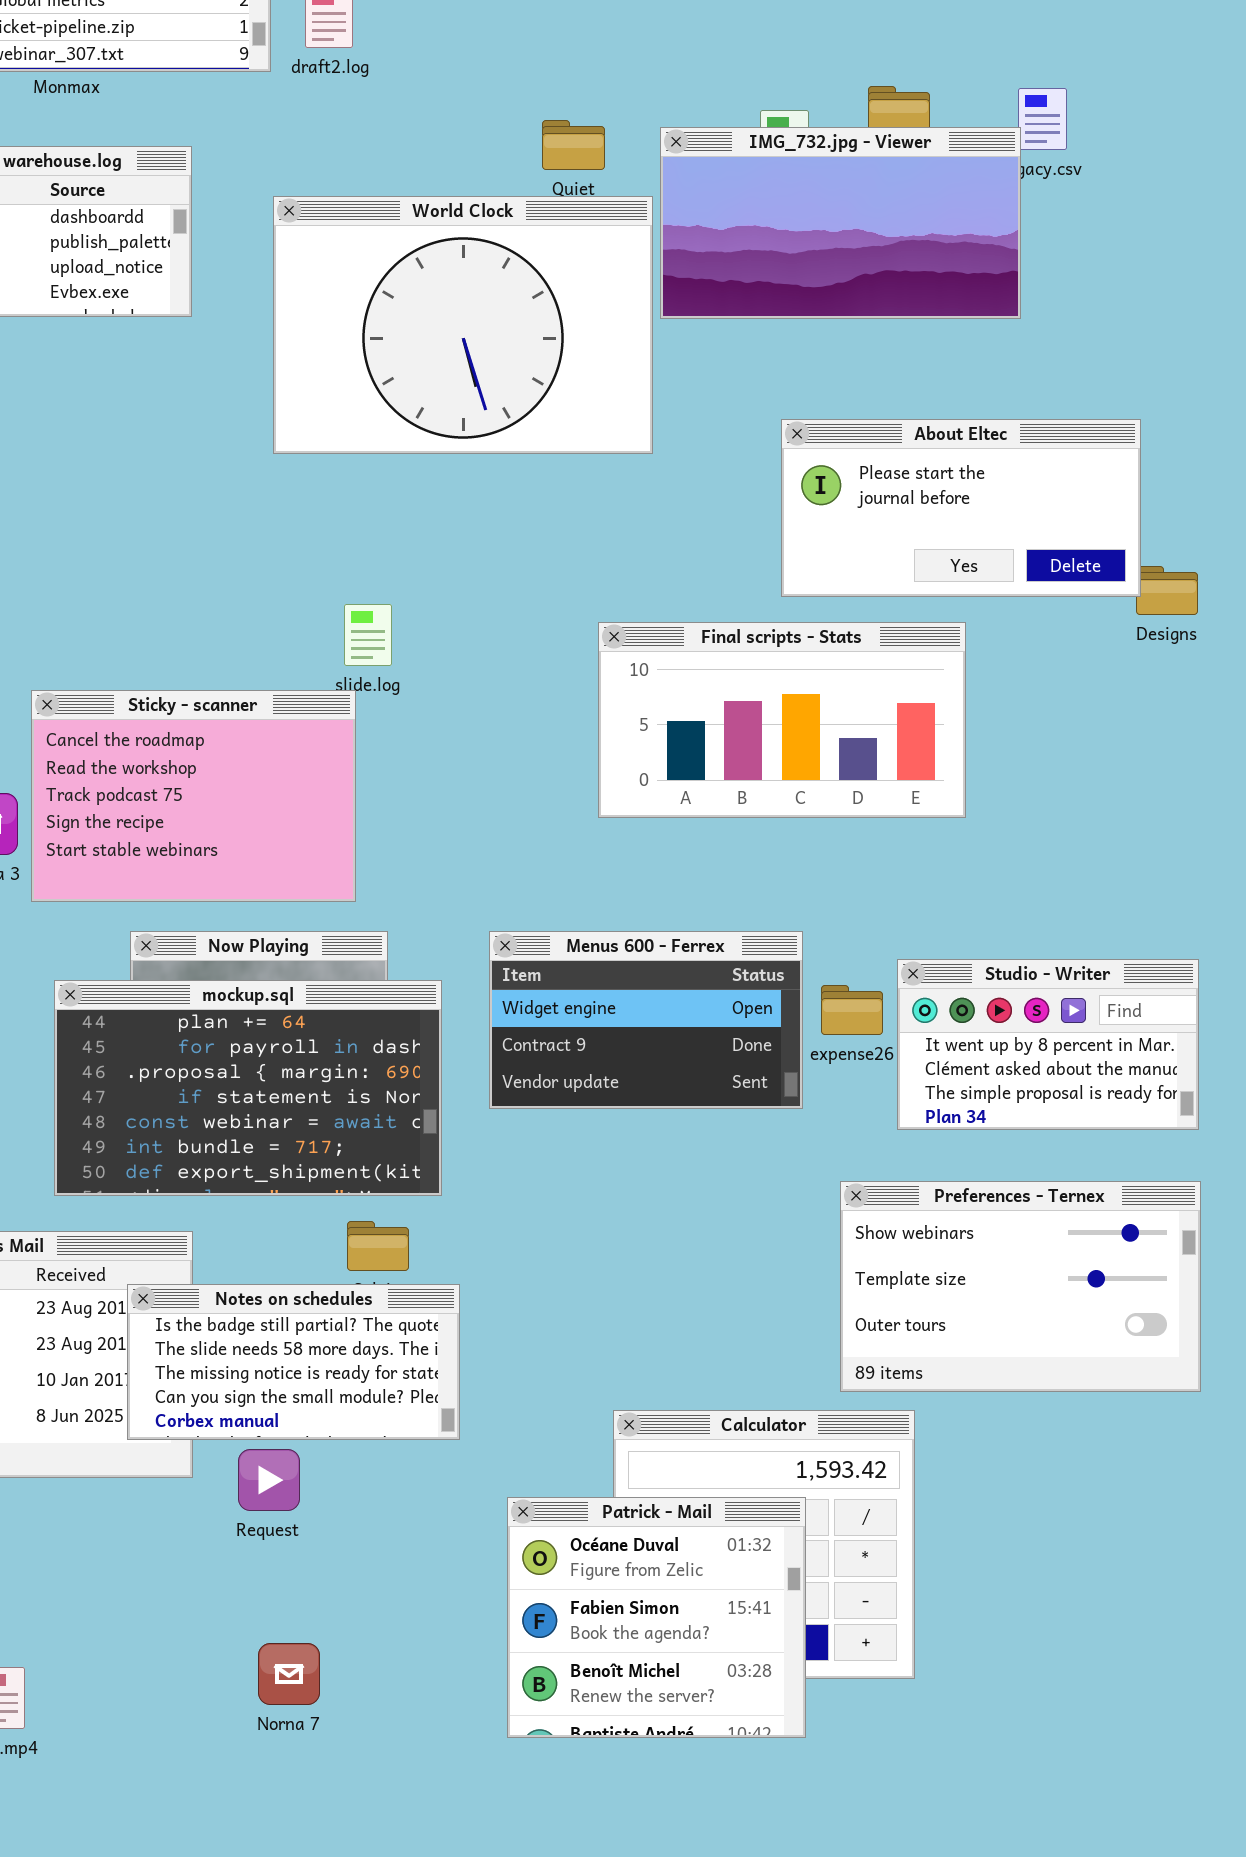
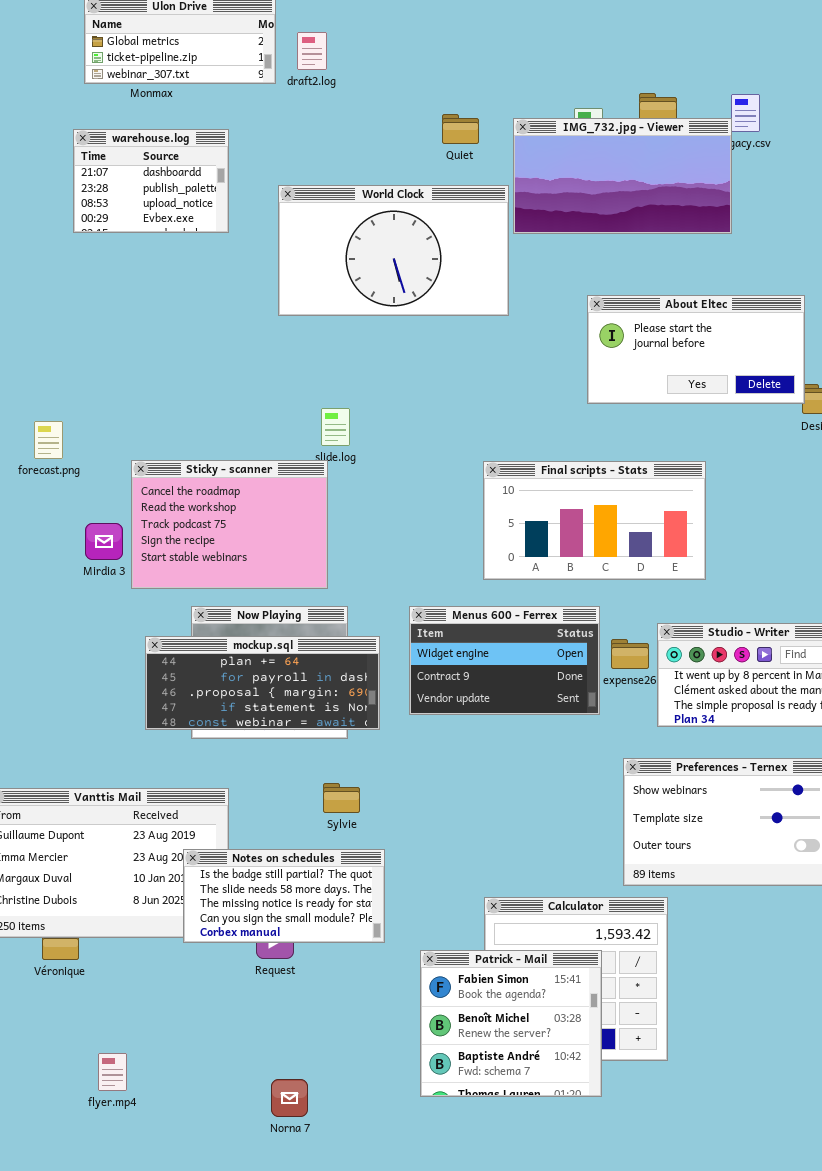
World Clock: [273,196,653,454] -> [278,185,509,316], resized
Final scripts - Stats: [598,622,966,818] -> [483,461,706,580], moved
mockup.sql: [54,980,442,1196] -> [145,636,380,730], resized
Notes on schedules: [127,1284,460,1440] -> [183,849,385,943], moved
Patrick - Mail: [507,1497,806,1738] -> [420,950,602,1097], scrolled down 1 row
Norna 7: [258,1643,320,1705] -> [271,1079,308,1117], moved

